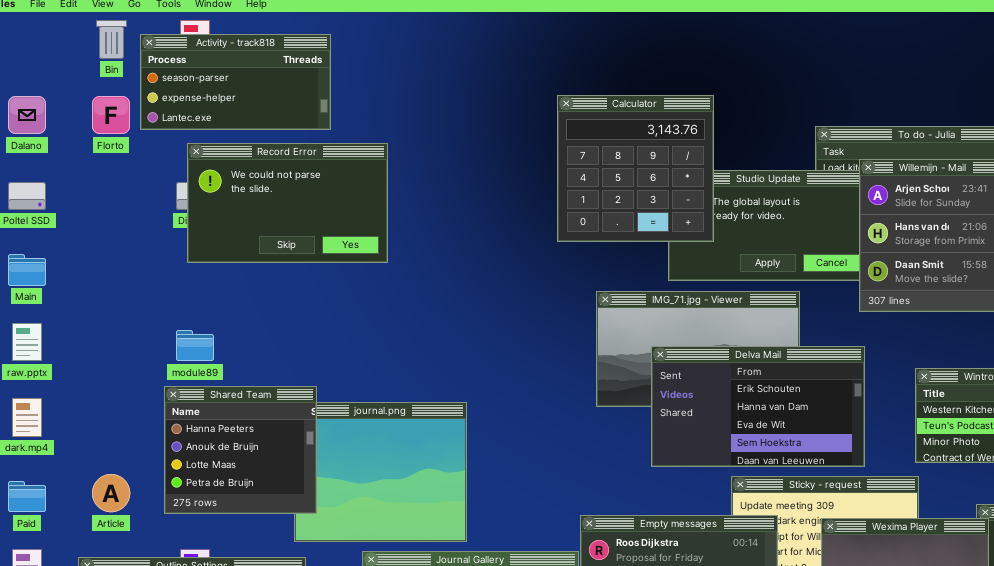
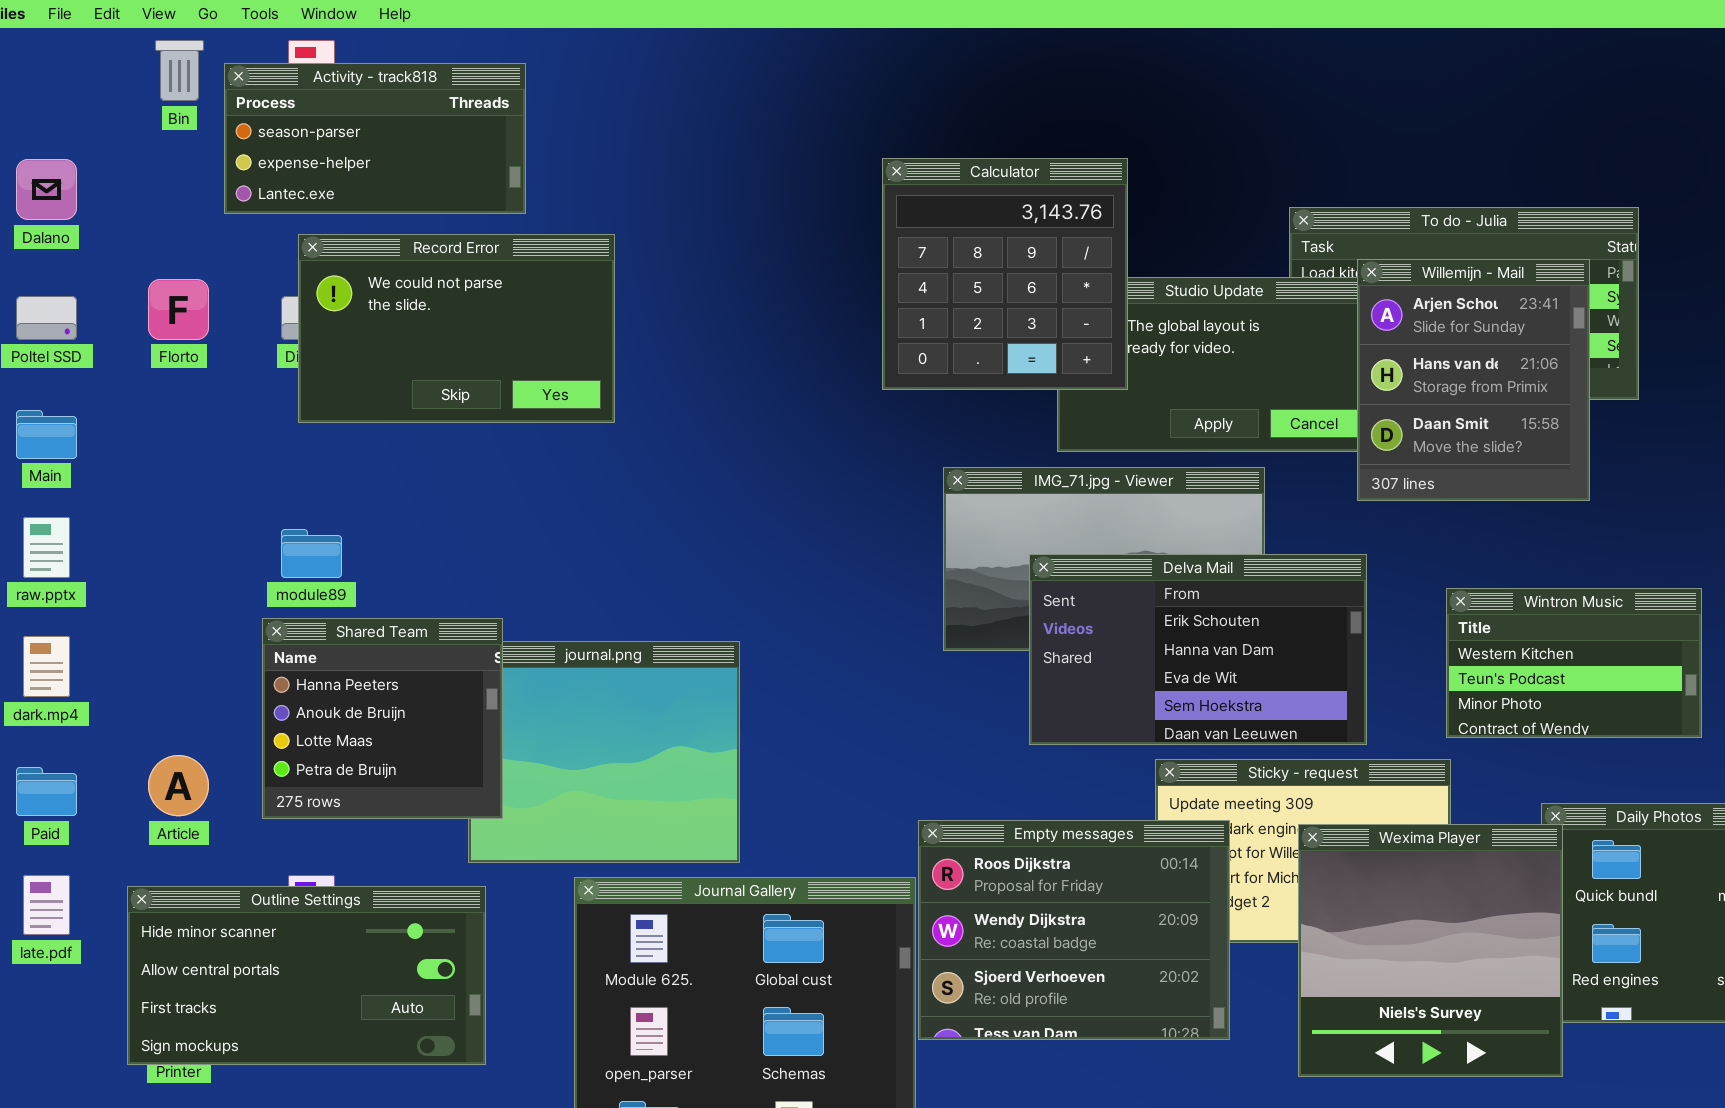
Florto: [92,96,130,134] -> [148,279,209,340], moved

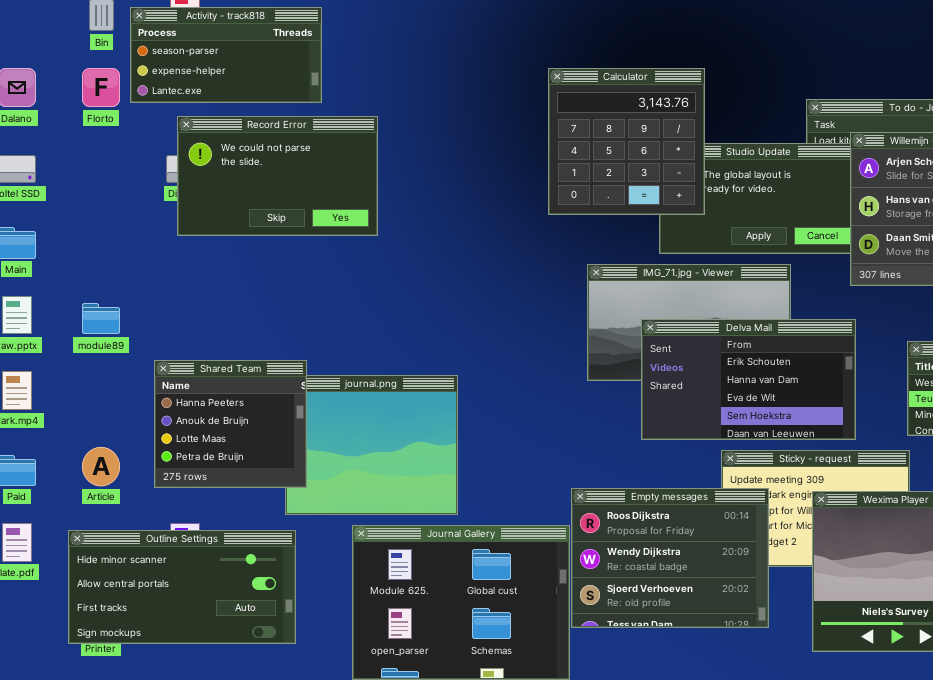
Florto: [148,279,209,340] -> [82,68,120,107], moved
module89: [281,529,342,578] -> [82,303,120,334], moved

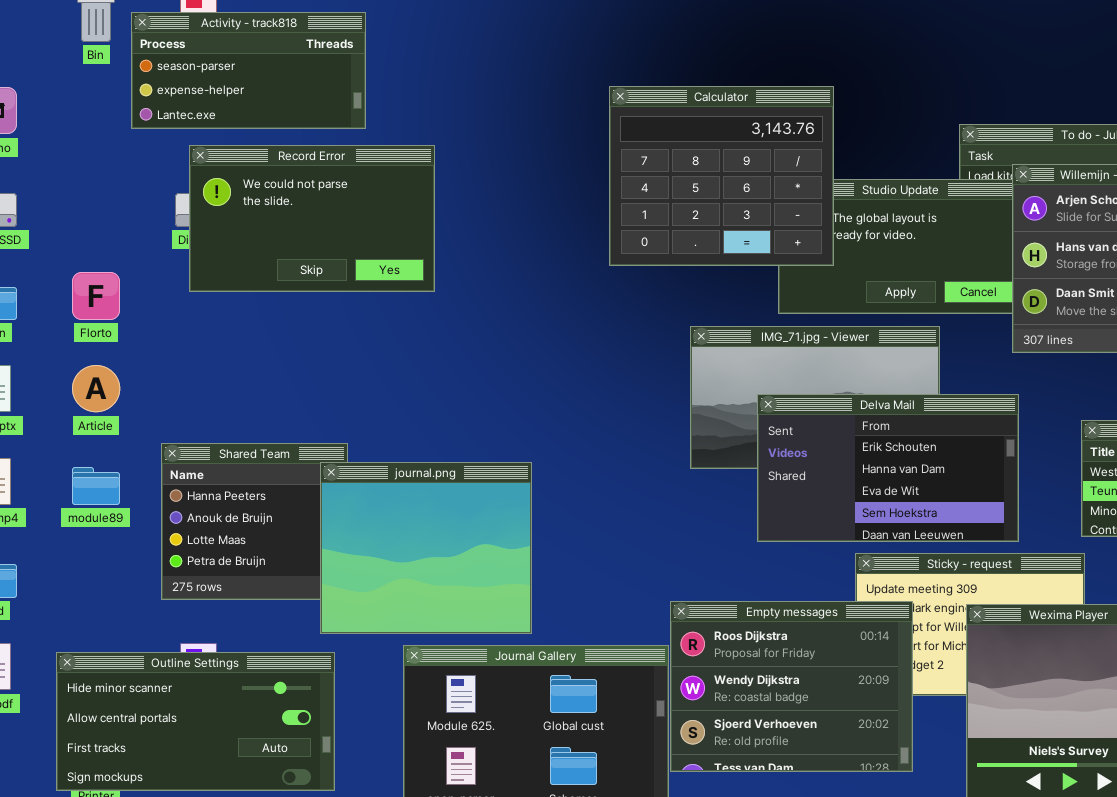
Calculator: [548,68,705,215] -> [609,86,834,266], resized
Florto: [82,68,120,107] -> [72,272,120,320], moved
module89: [82,303,120,334] -> [72,467,120,505], moved
journal.png: [285,375,458,515] -> [320,462,532,634], raised
Article: [82,447,120,486] -> [72,365,120,412], moved

